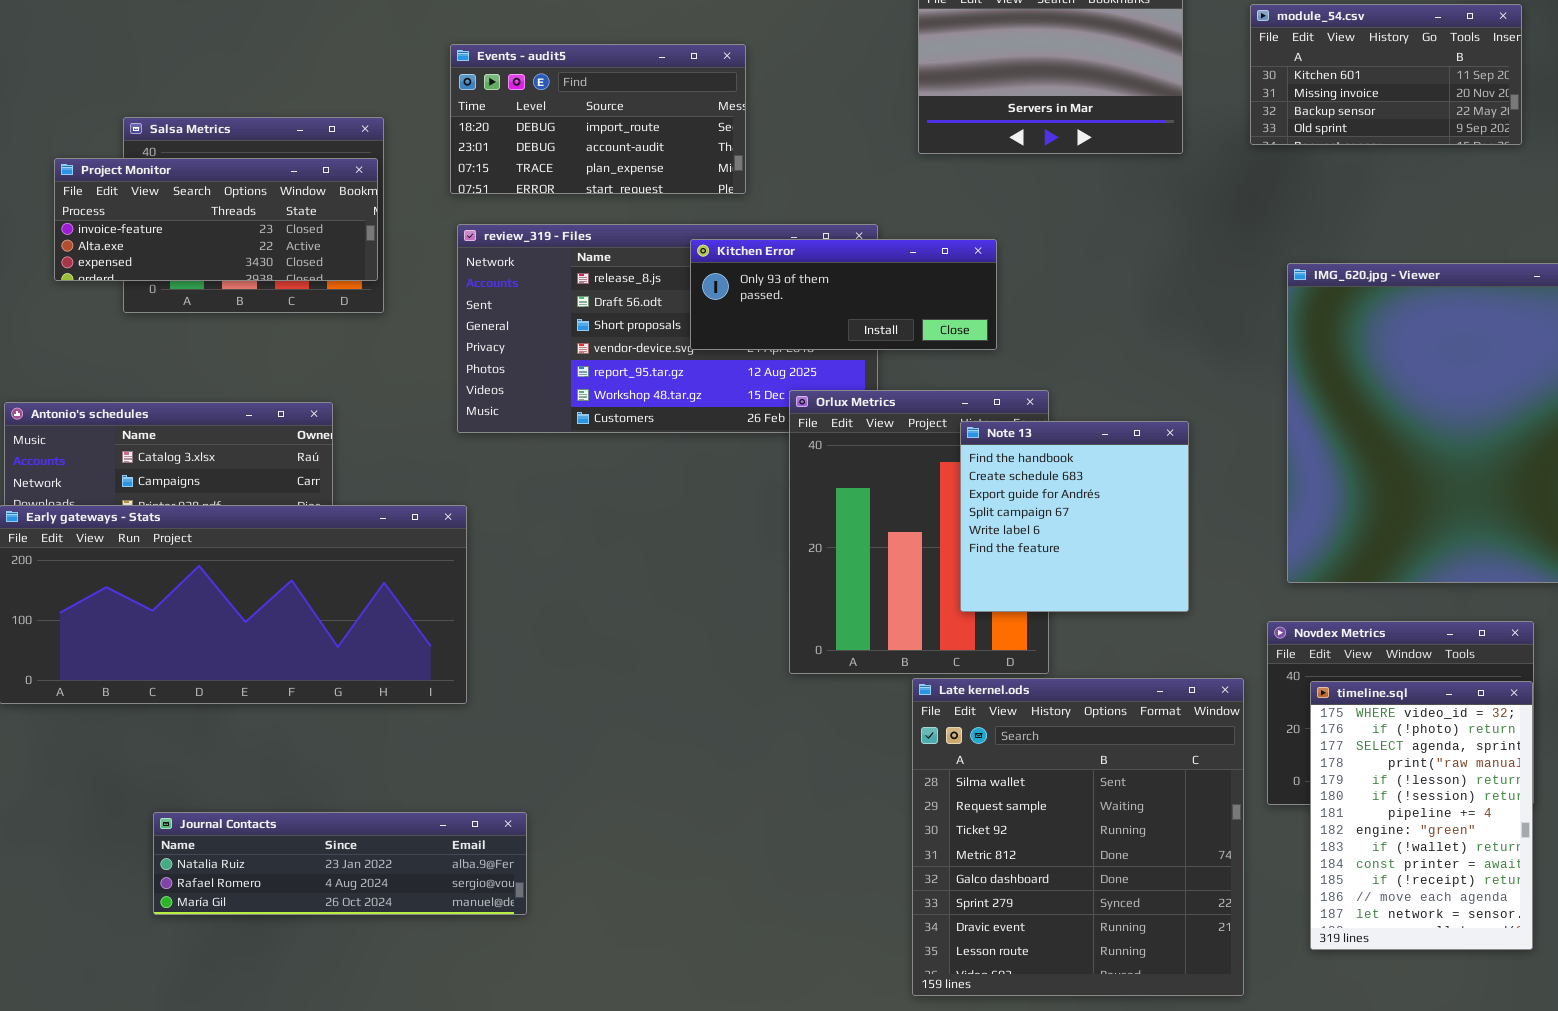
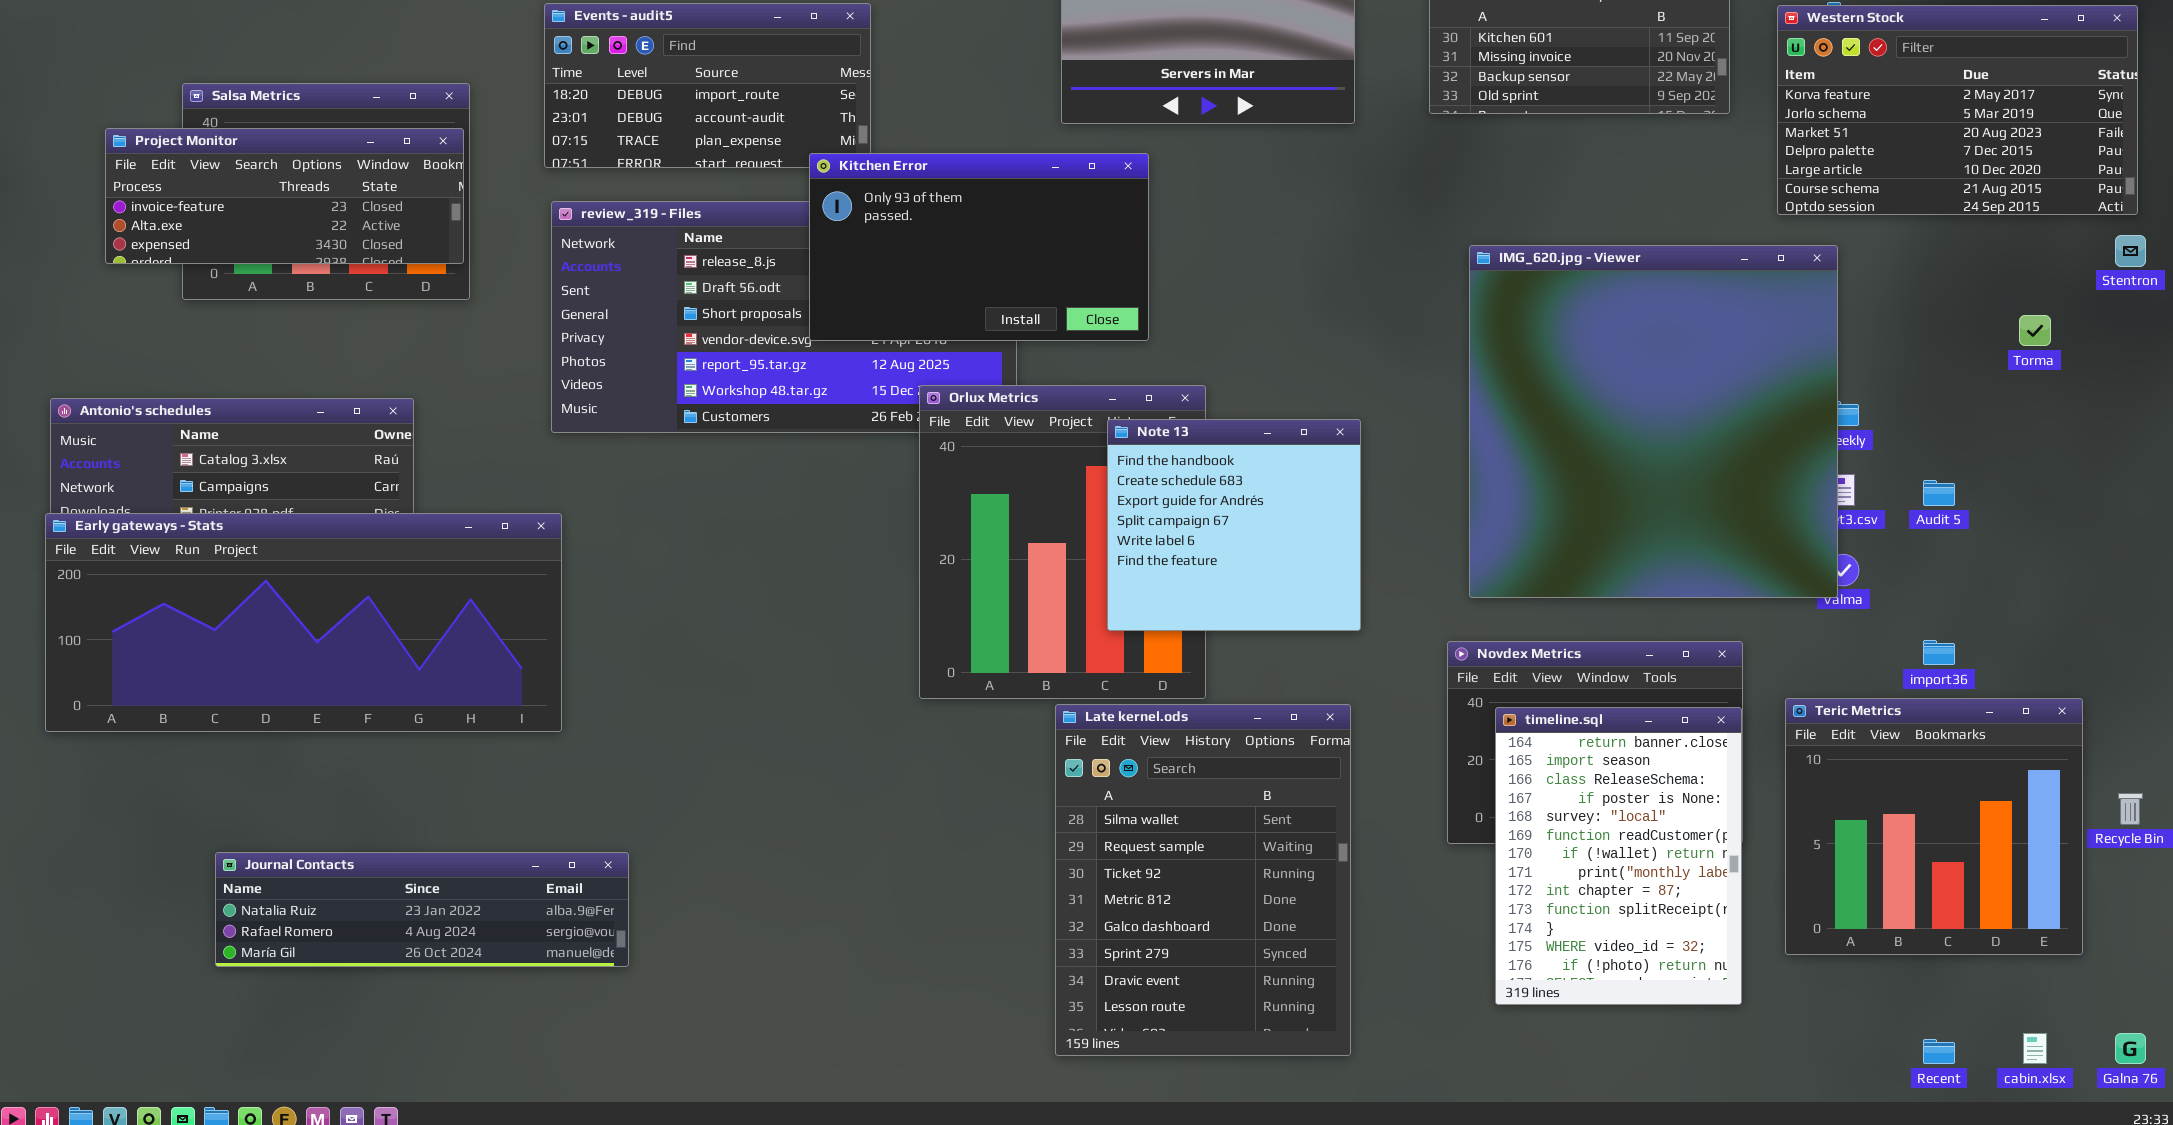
Kitchen Error: [690,239,997,350] -> [809,153,1149,341], resized
Late kernel.ods: [912,678,1244,996] -> [1055,704,1351,1056], resized
timeline.sql: [1310,681,1533,950] -> [1495,707,1742,1005], scrolled up 11 rows

